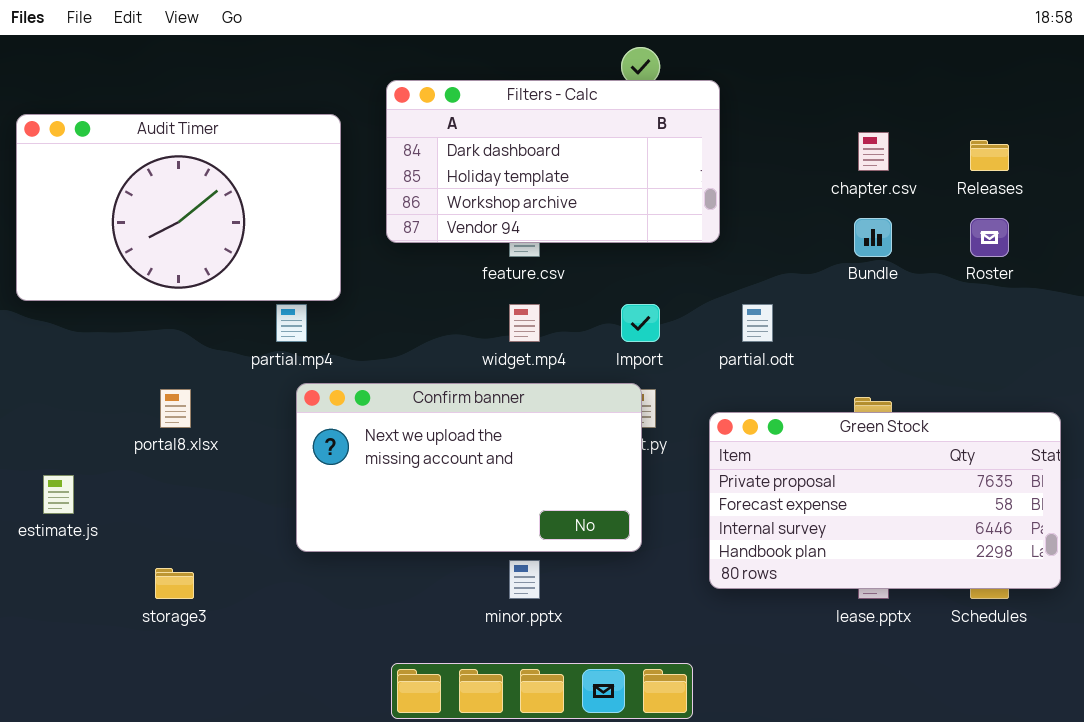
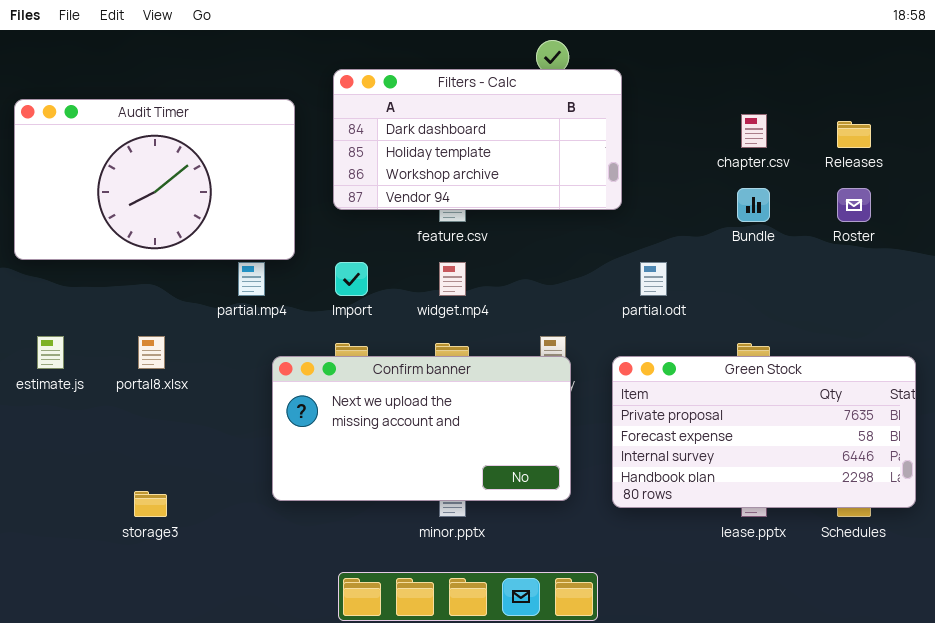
Import: [621,304,660,342] -> [335,262,368,296], moved
Confirm banner: [296,383,642,552] -> [272,356,571,501], moved
estimate.js: [43,475,74,514] -> [37,336,64,369], moved

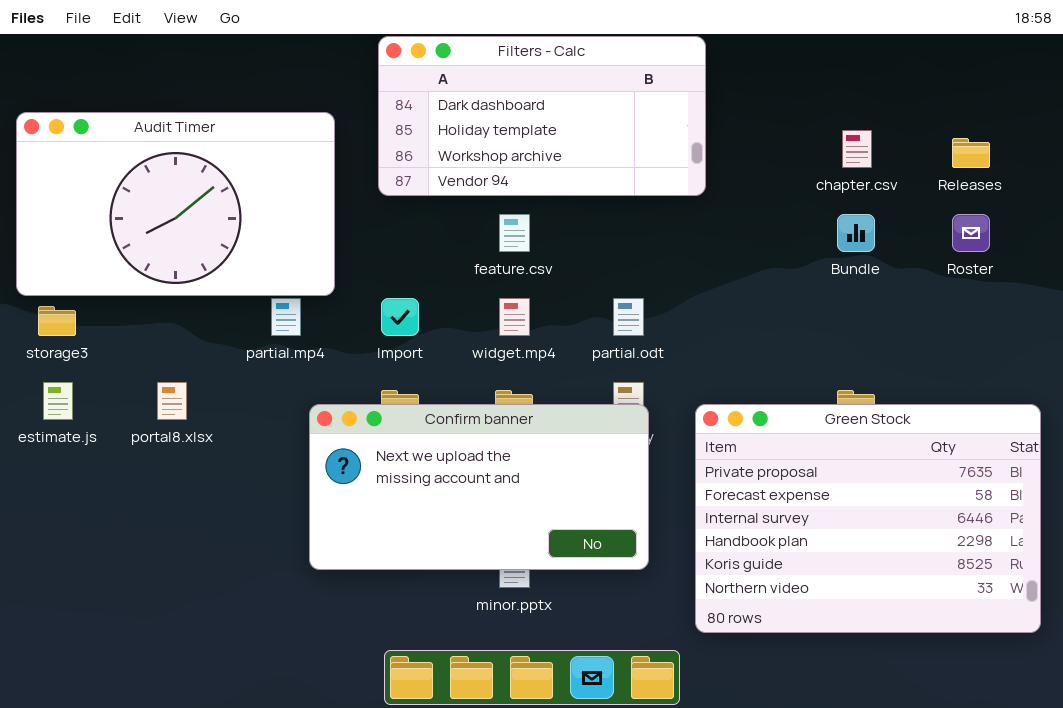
Filters - Calc: [333,69,622,210] -> [378,36,706,196], moved
partial.odt: [640,262,667,296] -> [613,298,644,336], moved
Green Stock: [612,356,916,508] -> [695,404,1041,633], resized
storage3: [134,491,167,517] -> [38,306,76,336], moved

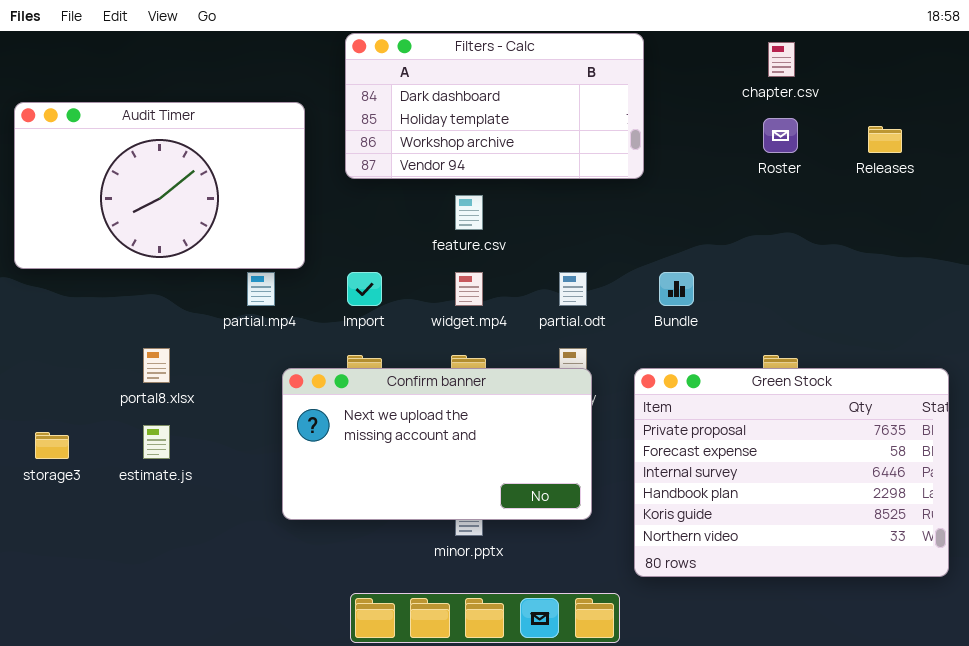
chapter.csv: [842,130,872,168] -> [768,42,795,77], moved
Bundle: [837,214,875,252] -> [659,272,694,306], moved
Roster: [952,214,990,252] -> [763,118,798,153], moved
storage3: [38,306,76,336] -> [35,432,69,459], moved
estimate.js: [43,382,73,420] -> [143,425,170,459], moved

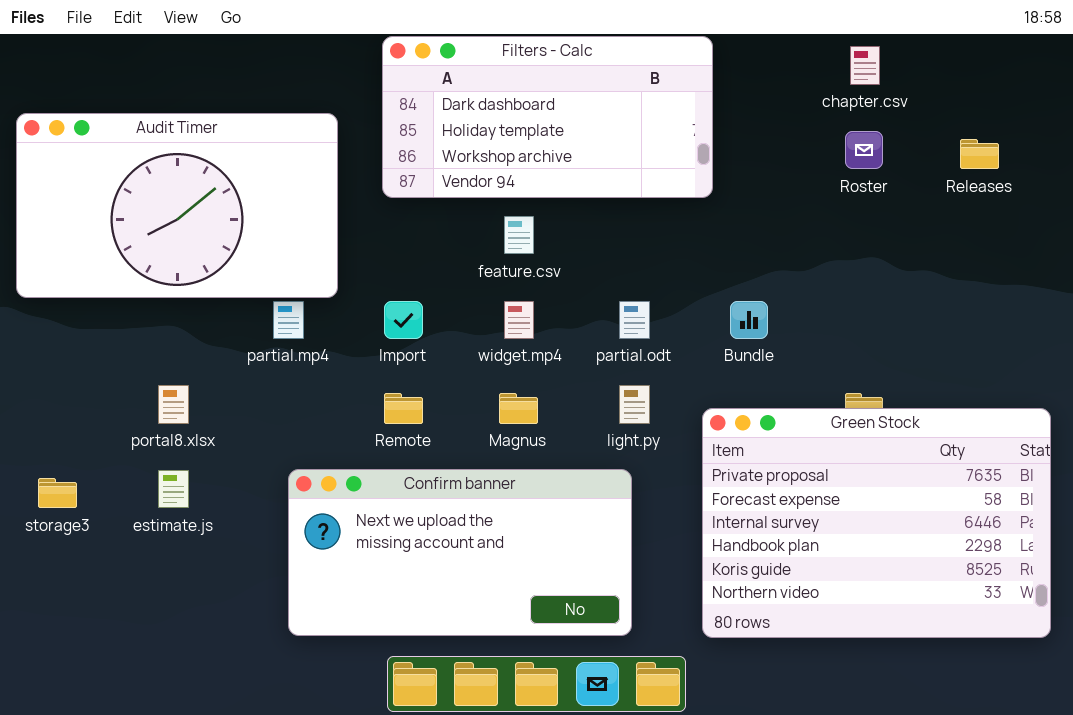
Confirm banner: [282,368,592,520] -> [288,469,632,636], moved

